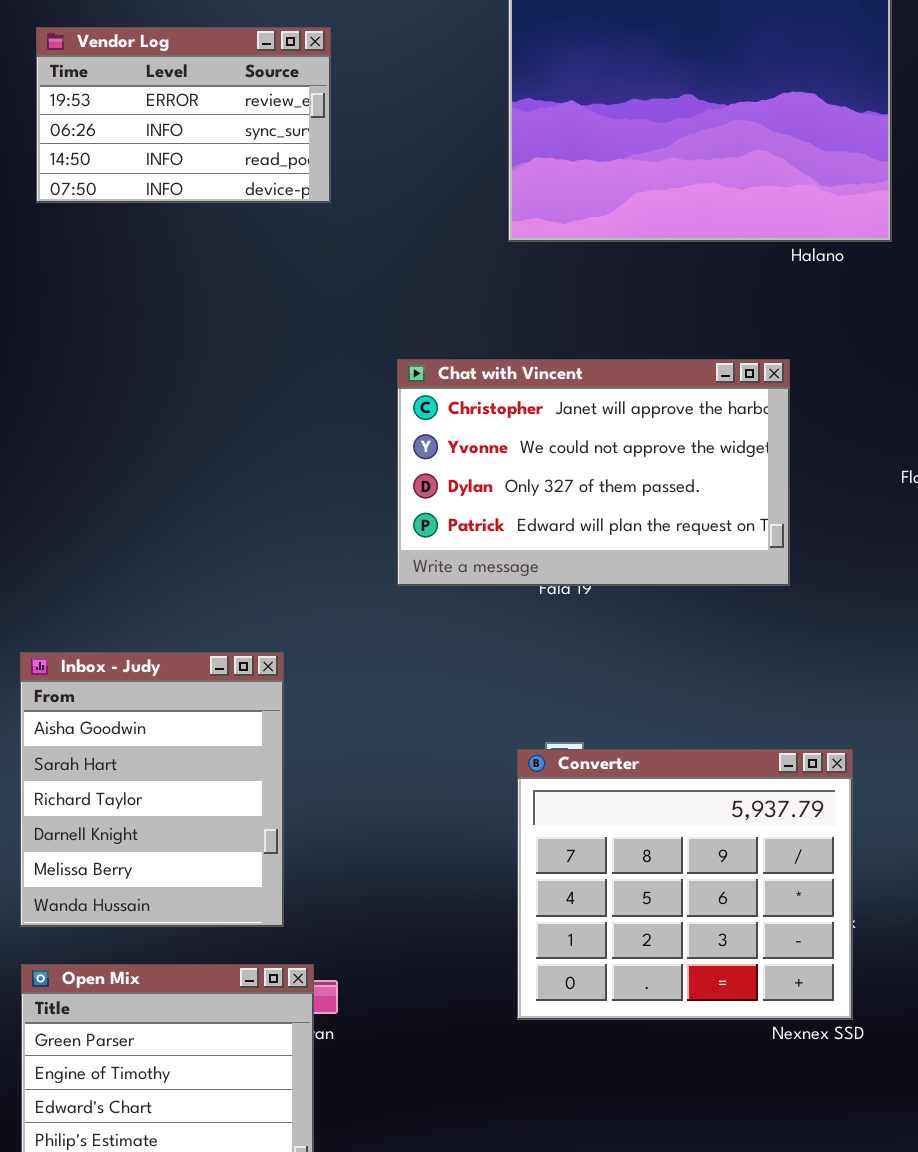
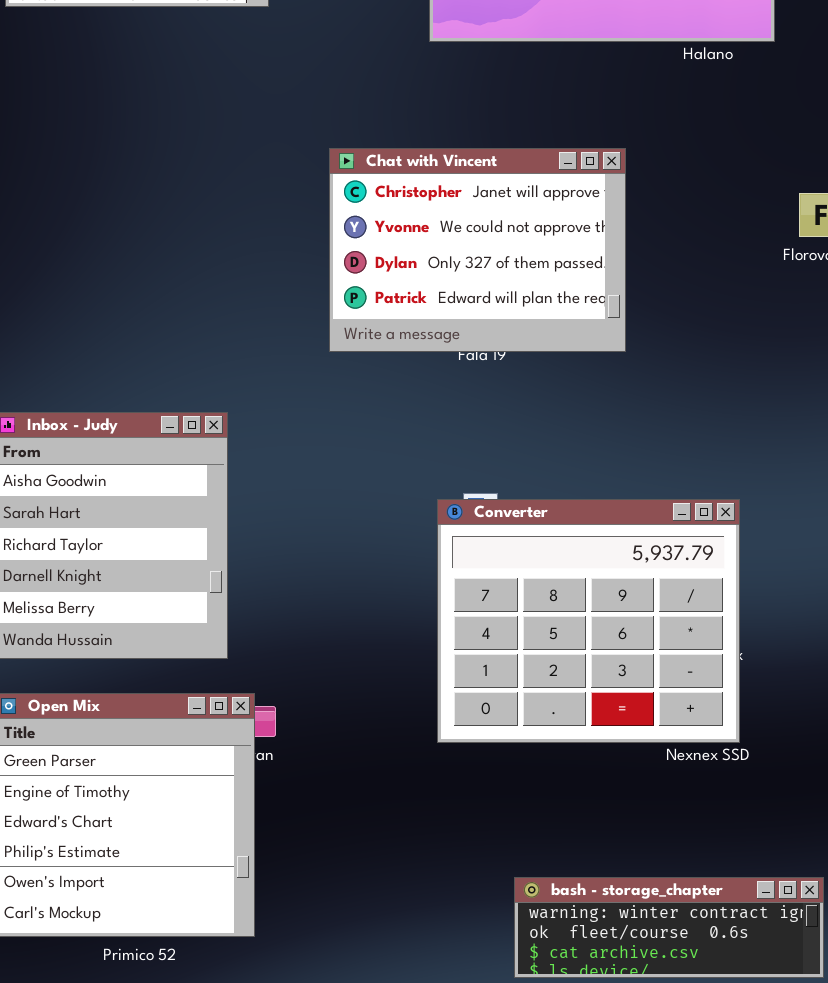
Chat with Vincent: [397,359,790,586] -> [329,148,626,352], resized

